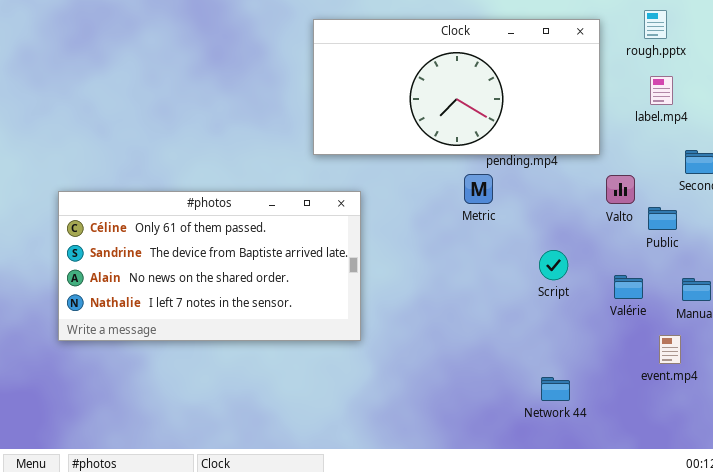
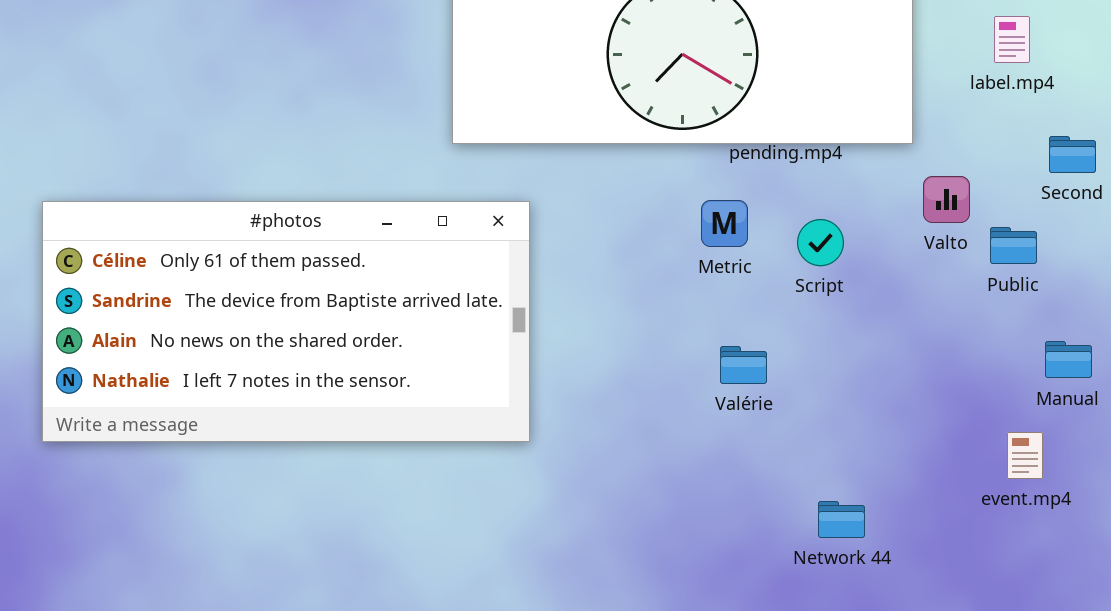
Metric: [464,174,493,204] -> [701,200,748,247], moved
Script: [539,250,568,280] -> [797,219,844,266], moved
Valérie: [614,275,643,299] -> [720,346,767,384], moved

